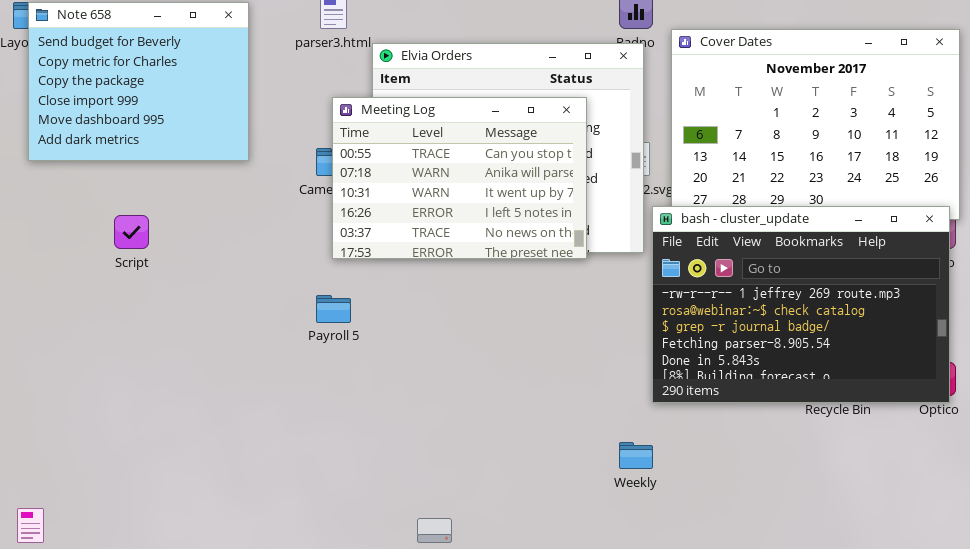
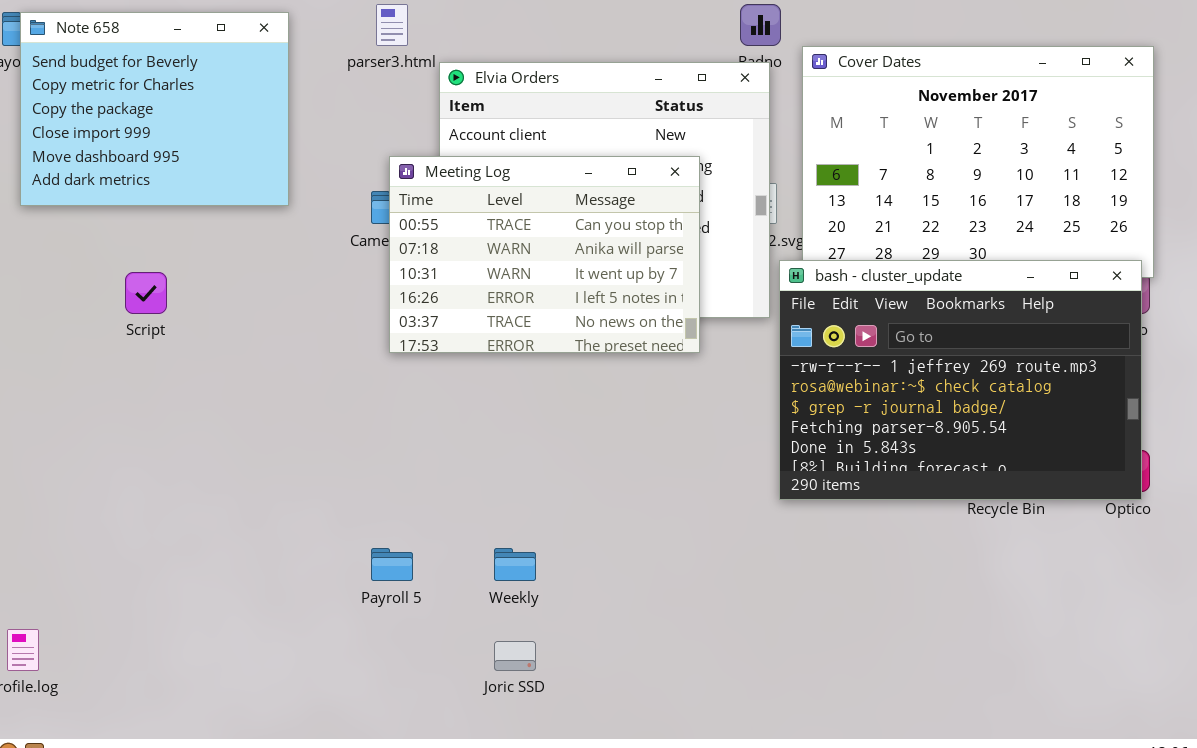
Meeting Log: [332,97,587,259] -> [389,156,700,353], moved
Payroll 5: [316,295,351,323] -> [371,548,413,581], moved
Weekly: [619,442,653,469] -> [494,548,536,581], moved

